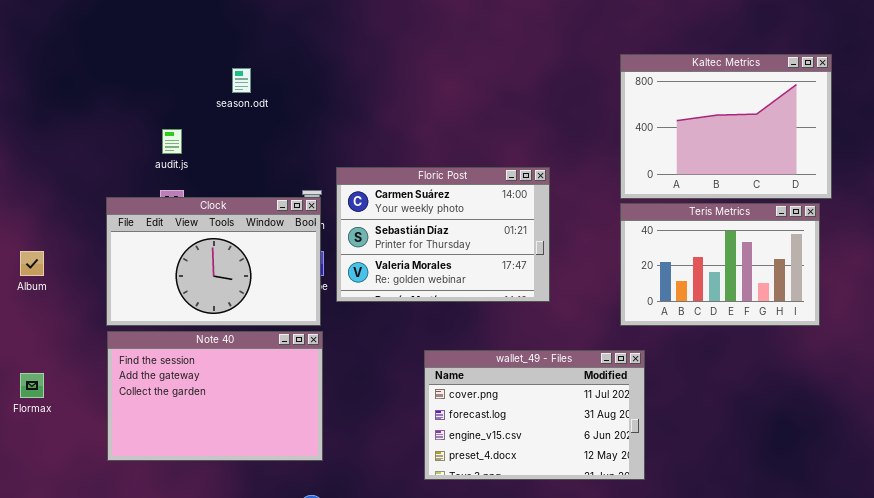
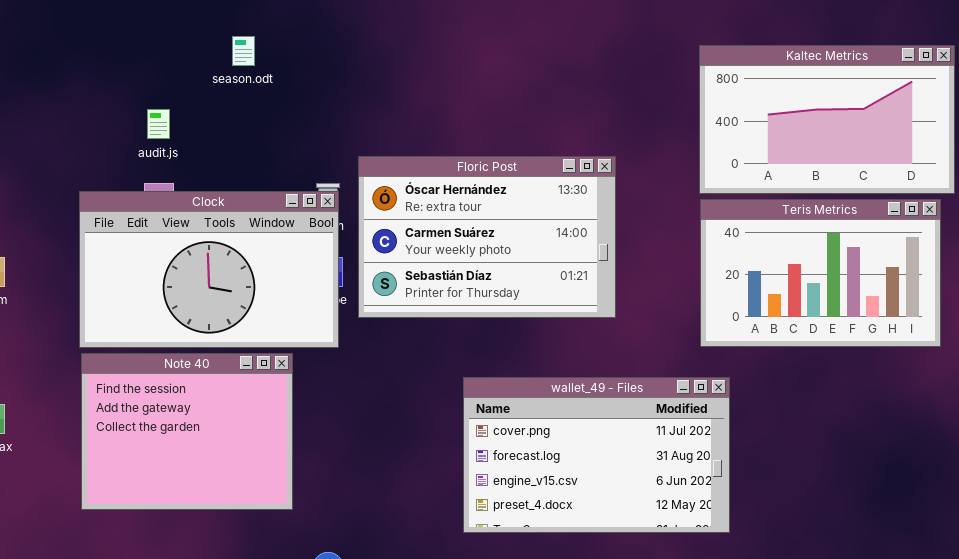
Kaltec Metrics: [620,54,832,199] -> [699,45,955,194], resized
Floric Post: [336,167,550,302] -> [358,156,616,318], scrolled up 1 row
Note 40: [107,331,323,461] -> [81,353,293,510], resized

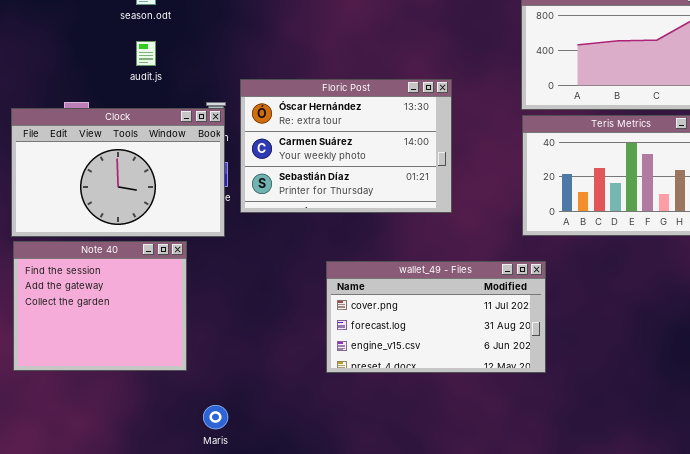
audit.js: [147,109,170,139] -> [136,41,156,66], moved
wallet_49 - Files: [463,377,730,533] -> [326,261,546,373], resized

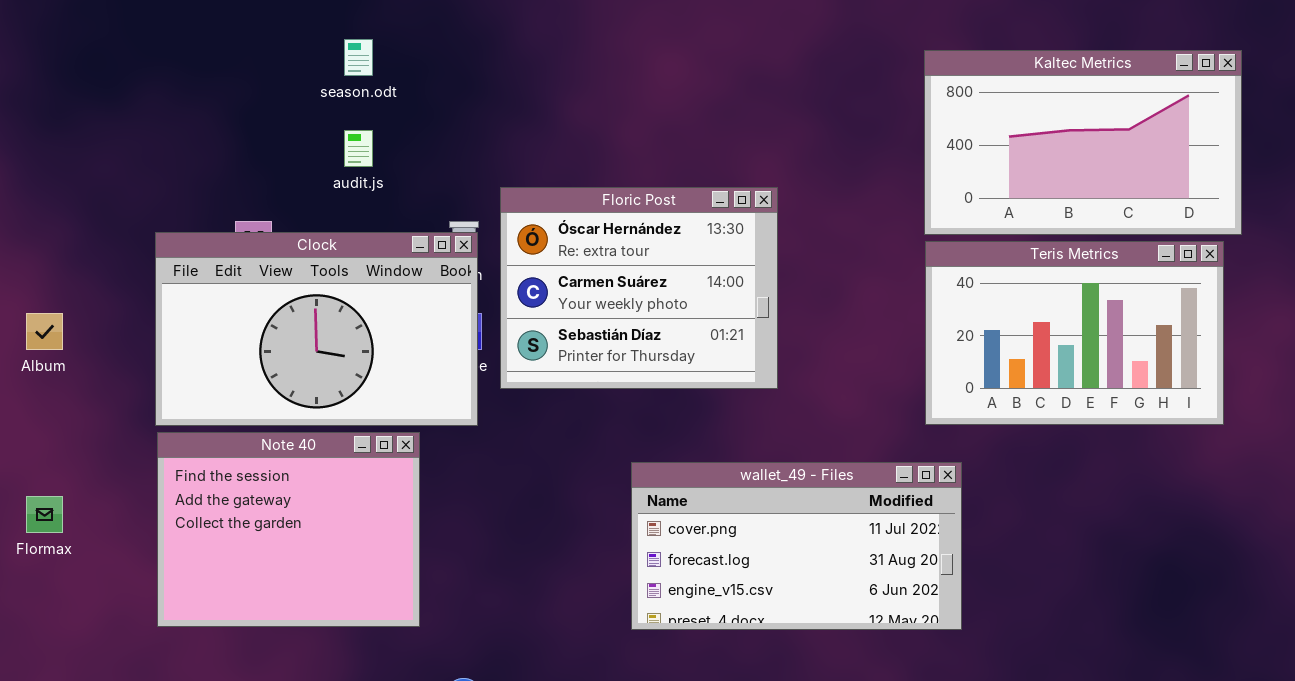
Floric Post: [240,79,452,213] -> [500,187,778,389], resized

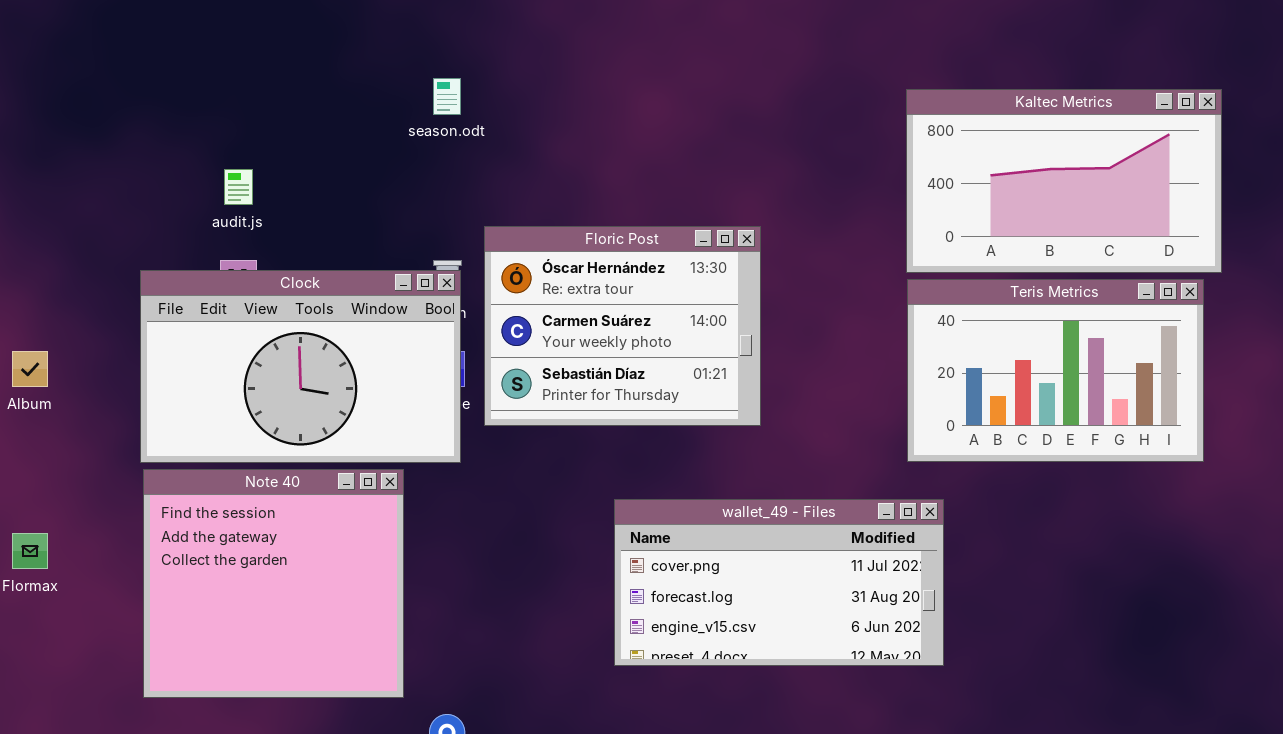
season.odt: [344,39,373,76] -> [433,78,461,115], moved
audit.js: [344,130,373,167] -> [224,169,253,205], moved
Note 40: [157,432,420,627] -> [143,469,404,698], resized

